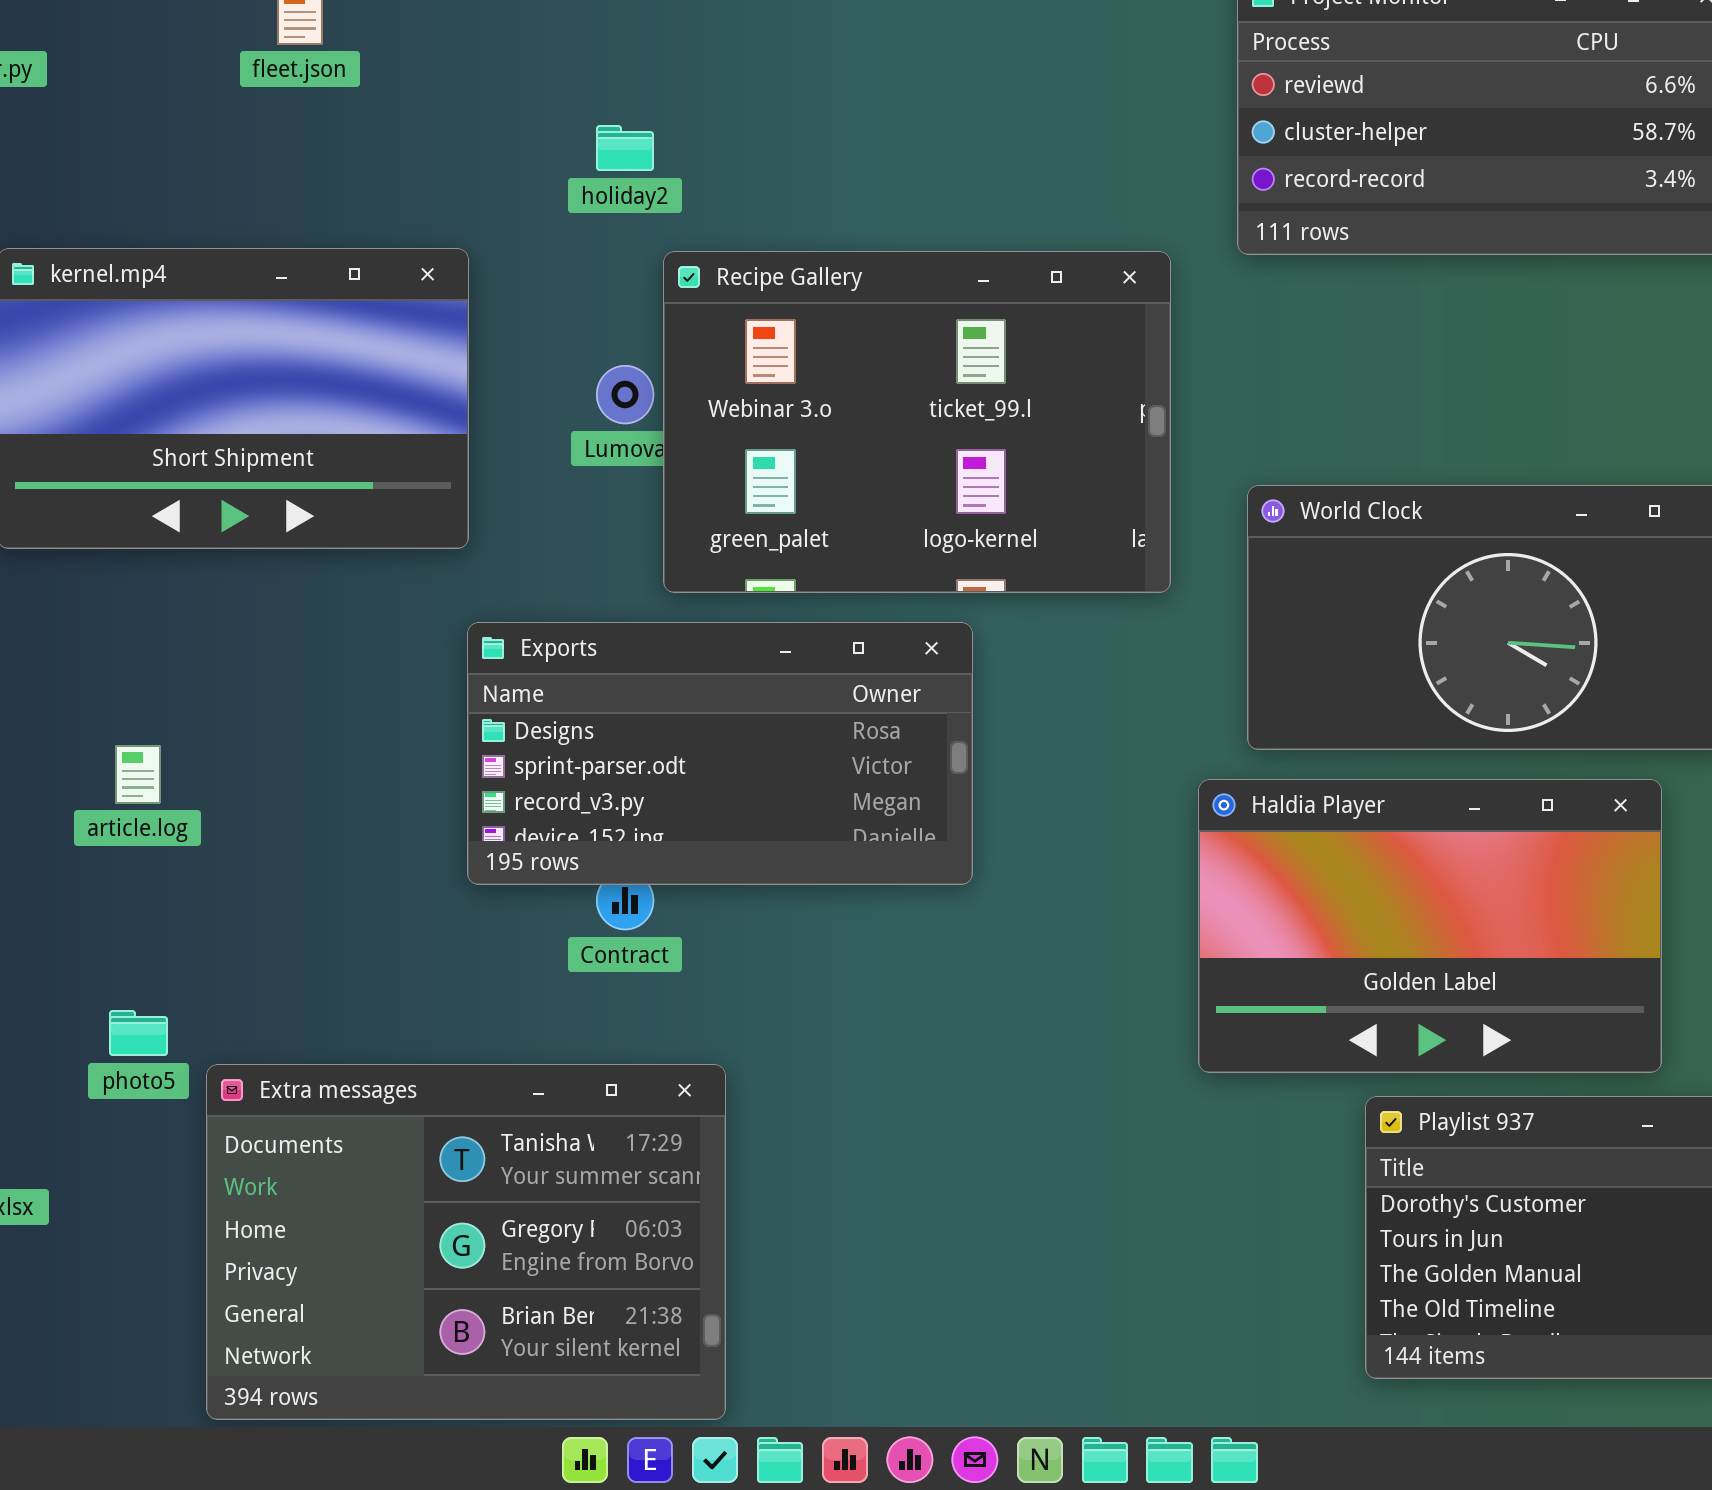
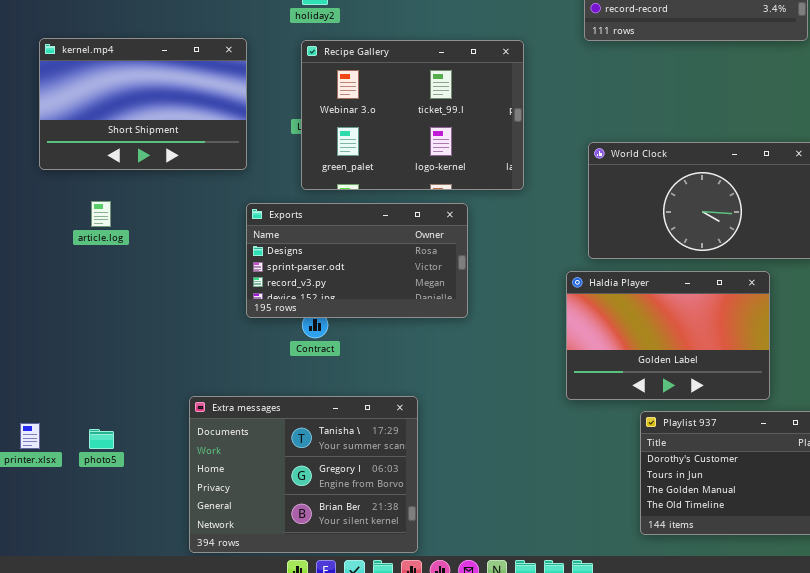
Recipe Gallery: [663,251,1171,593] -> [301,40,524,190], moved
article.log: [115,745,161,804] -> [91,201,111,227], moved
photo5: [109,1010,168,1056] -> [89,429,114,449], moved
Extra messages: [206,1064,726,1420] -> [189,396,418,553], moved

